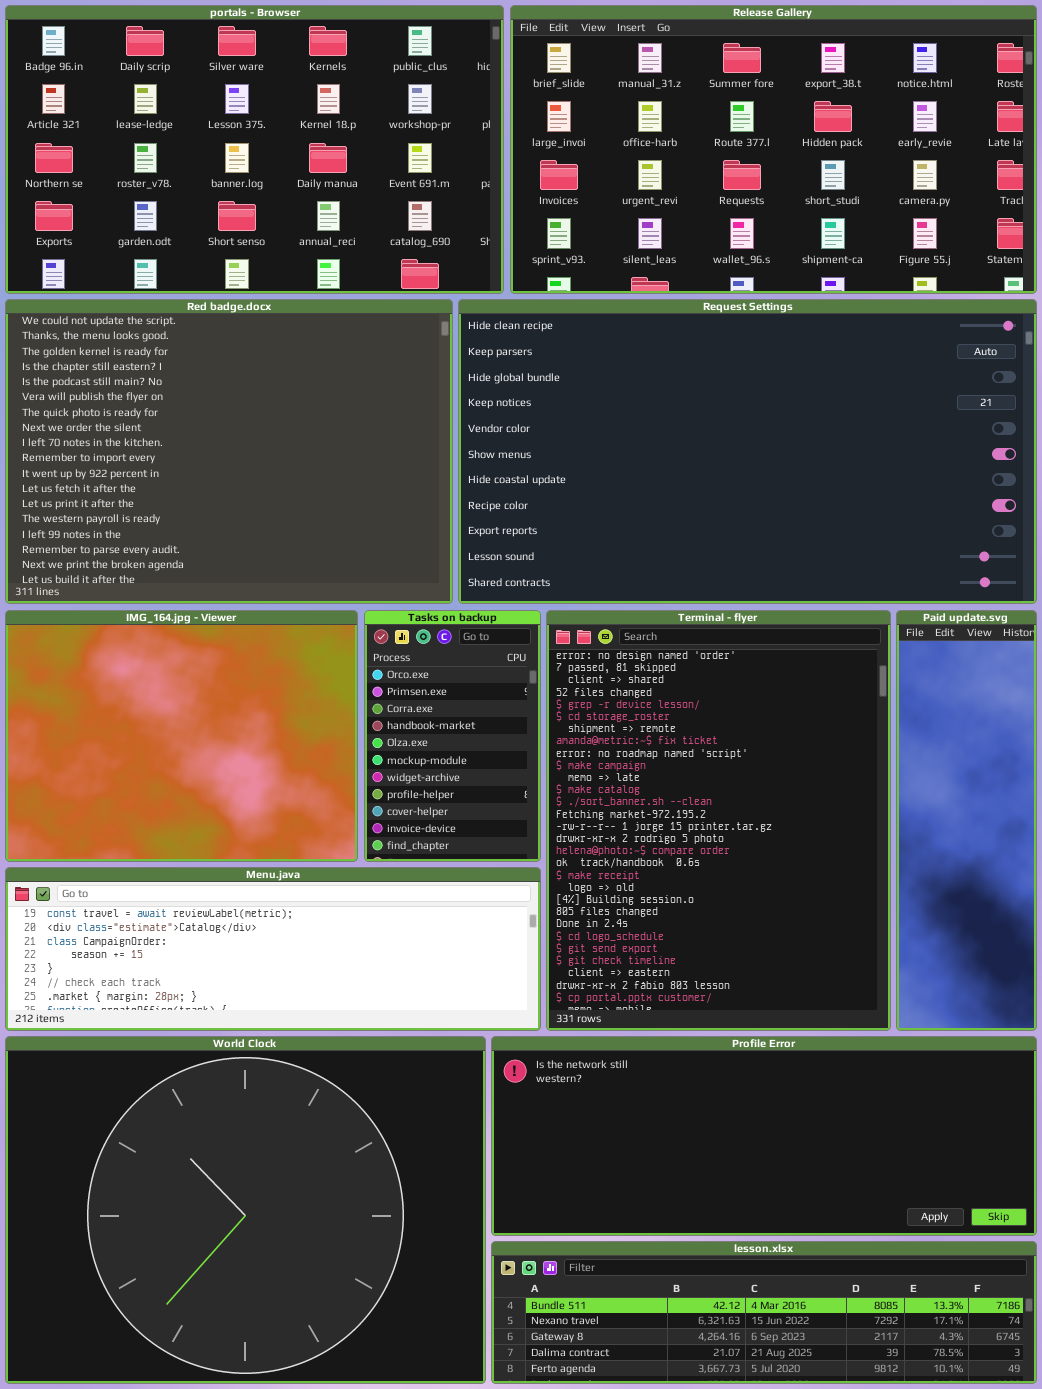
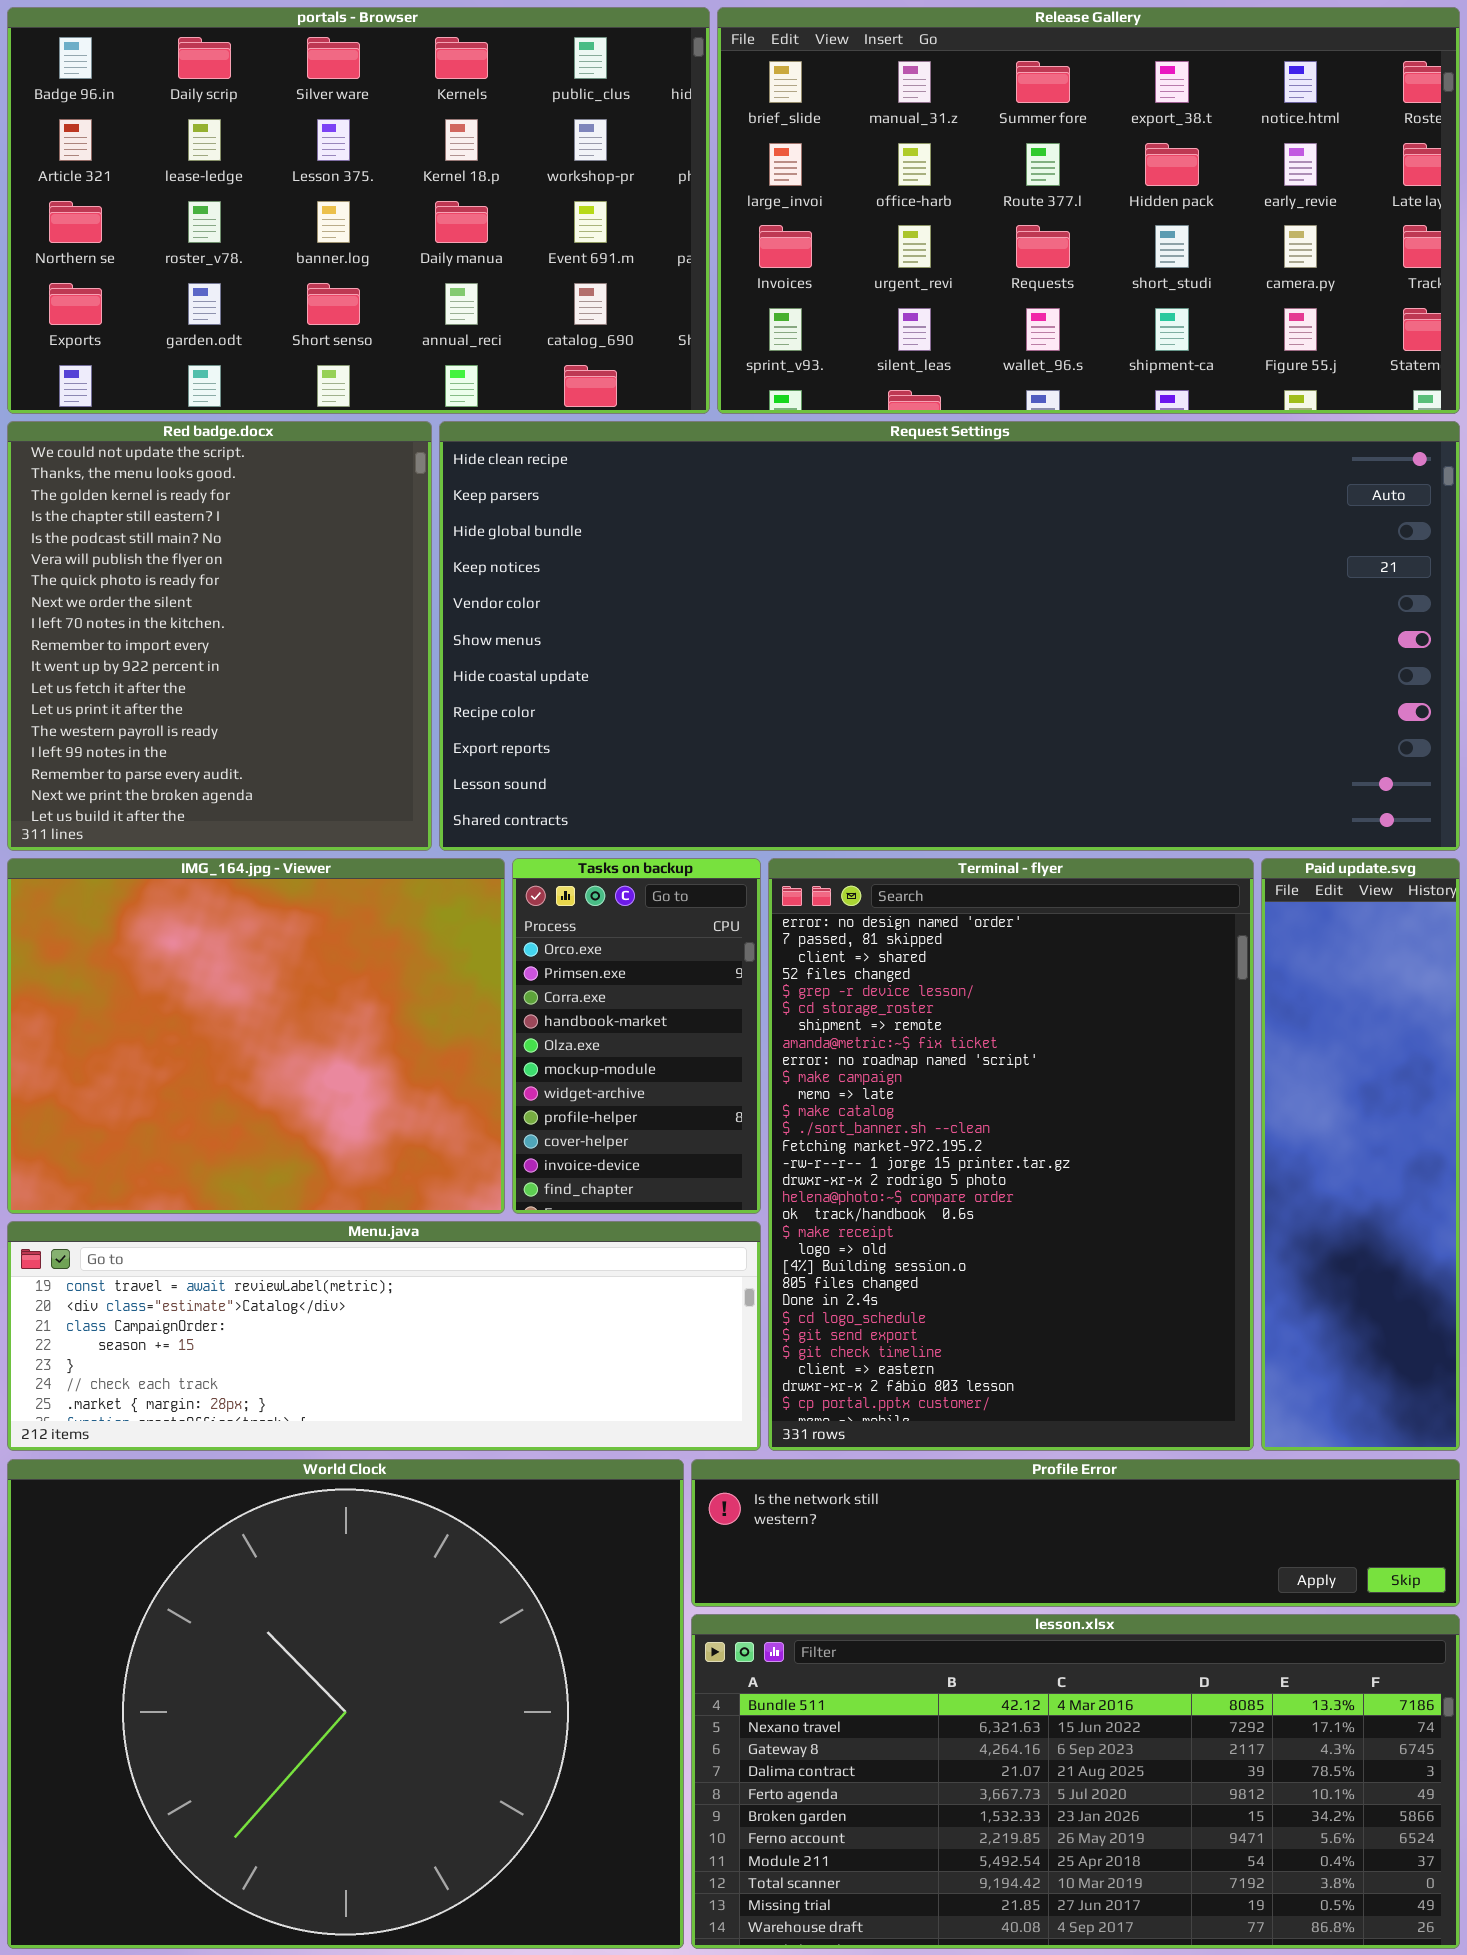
Red badge.docx: [5,299,453,604] -> [7,421,432,851], resized
Request Settings: [458,299,1037,604] -> [439,421,1460,851], resized
Profile Error: [491,1036,1037,1236] -> [691,1459,1460,1607], resized
lesson.xlsx: [491,1241,1037,1384] -> [691,1614,1460,1949], resized

